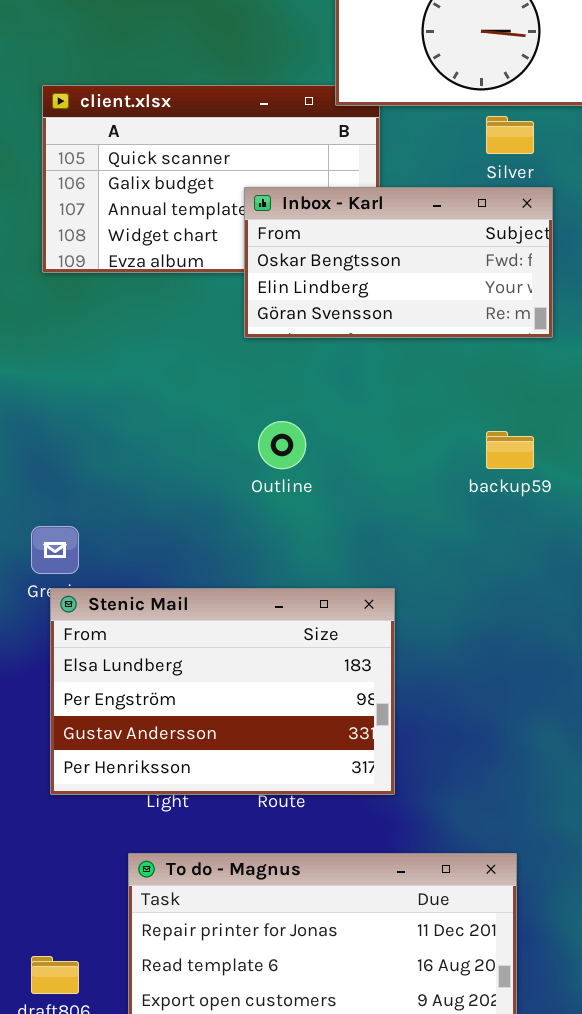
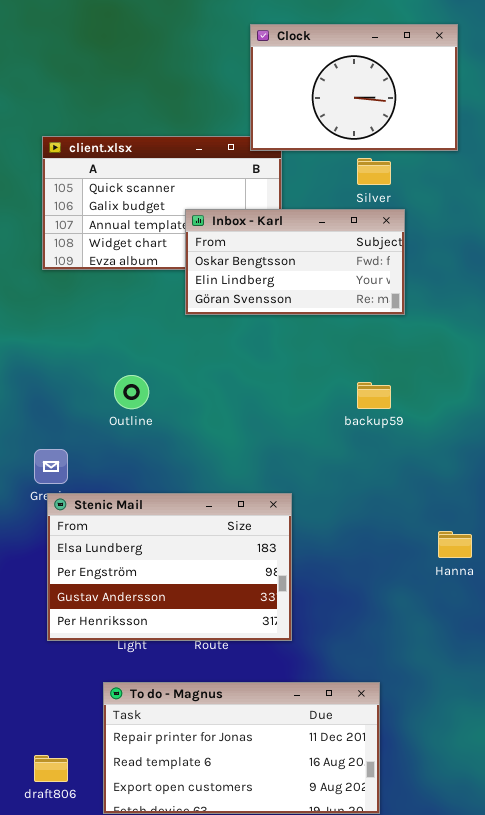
Outline: [258,421,306,469] -> [114,375,149,409], moved

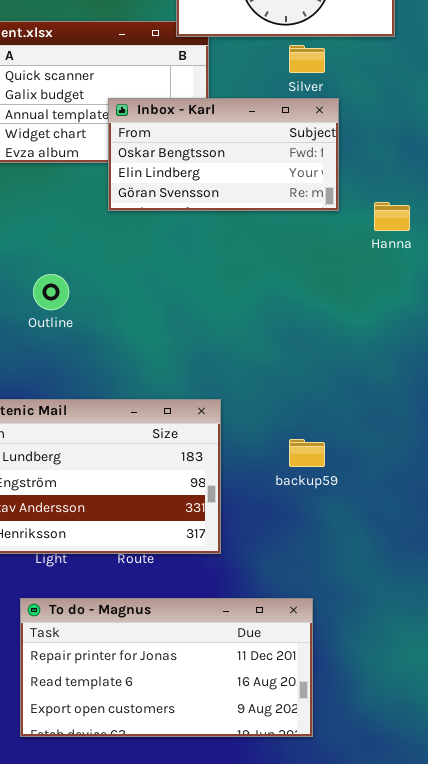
backup59: [357,382,391,409] -> [289,439,325,467], moved
Hanna: [438,531,472,558] -> [374,202,410,231], moved

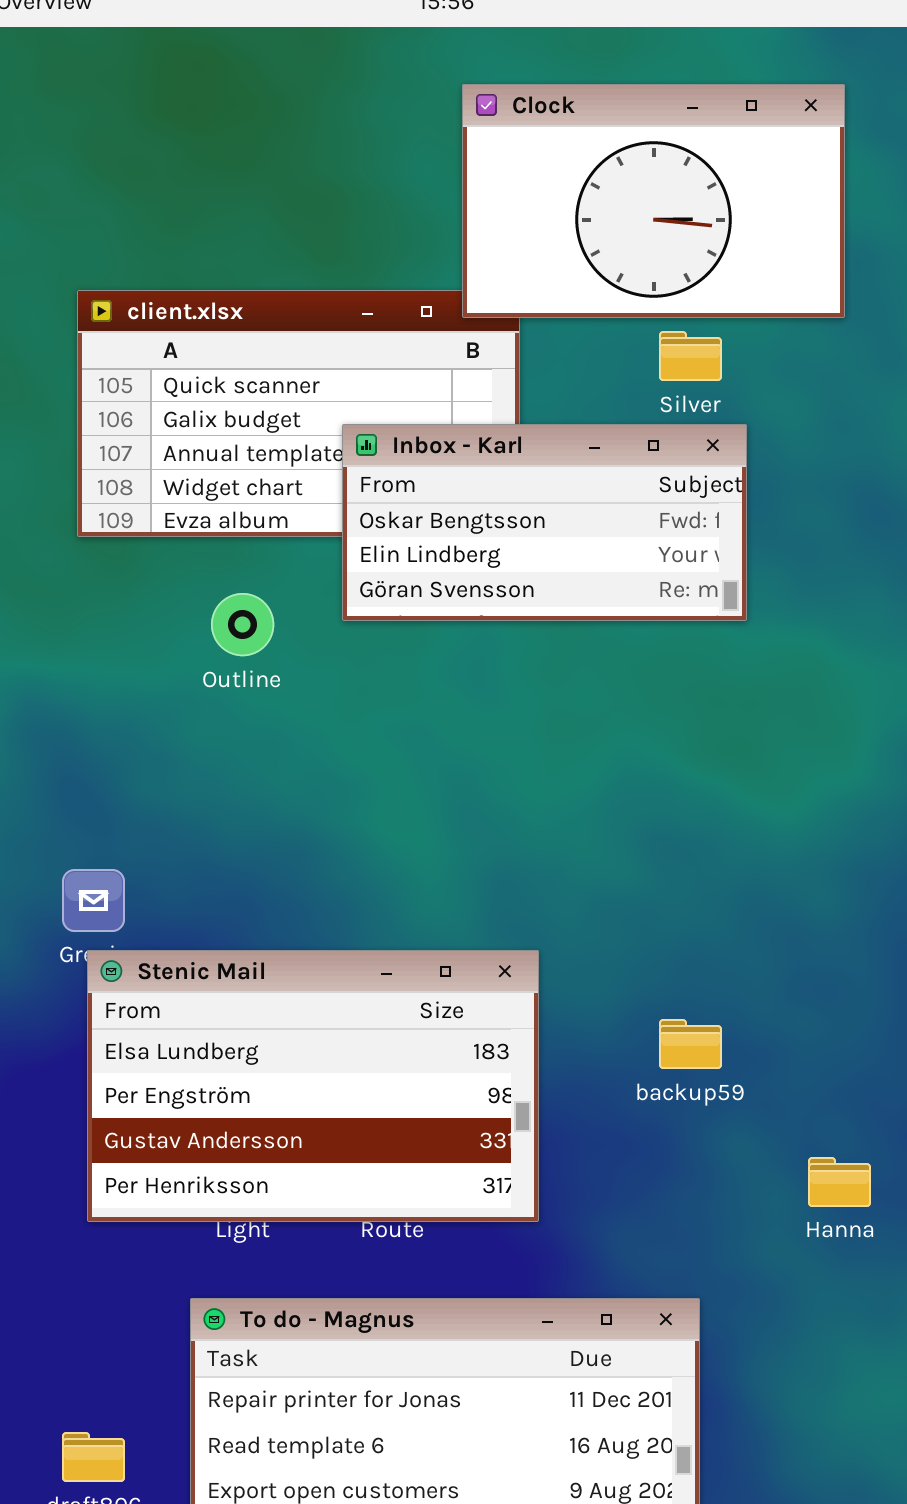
Hanna: [374,202,410,231] -> [808,1157,871,1207], moved
Outline: [33,274,69,310] -> [211,593,274,656], moved

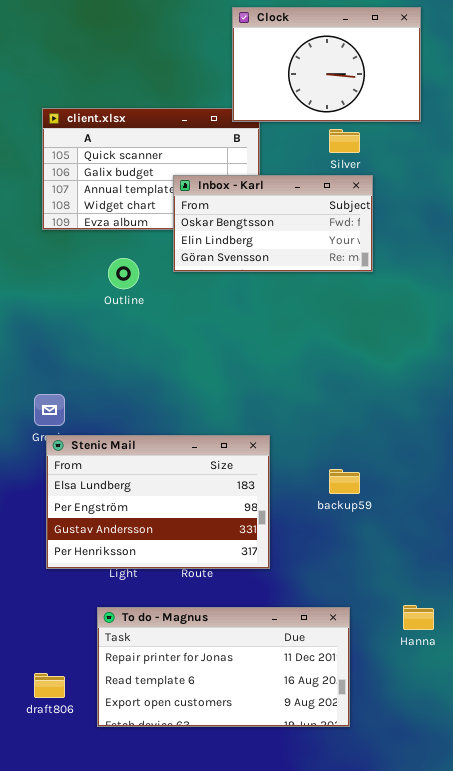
Hanna: [808,1157,871,1207] -> [403,605,434,630], moved

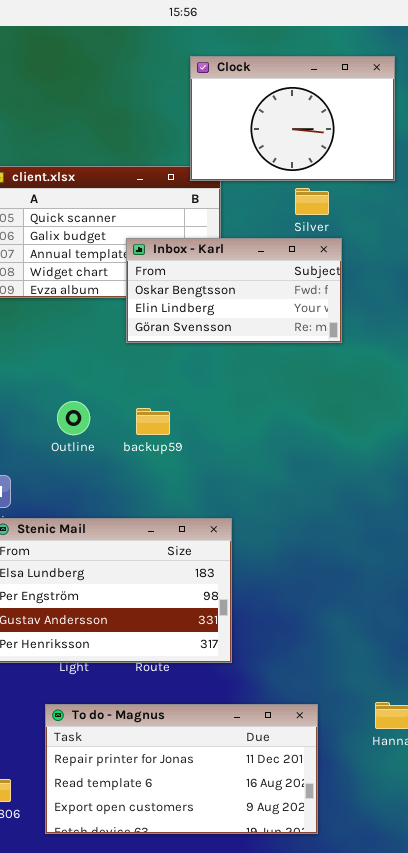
Outline: [108,258,139,289] -> [57,401,90,435], moved
backup59: [329,469,360,494] -> [136,408,170,435], moved

